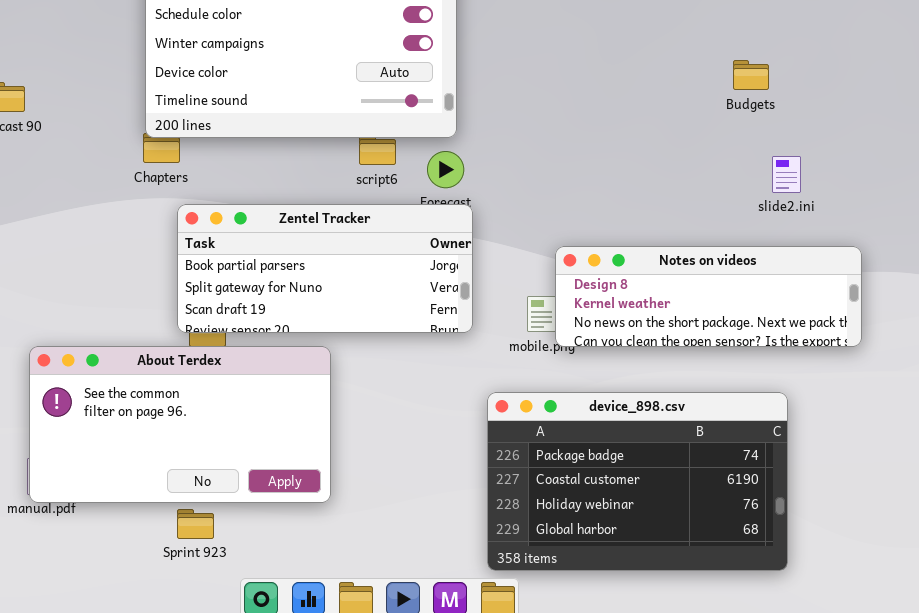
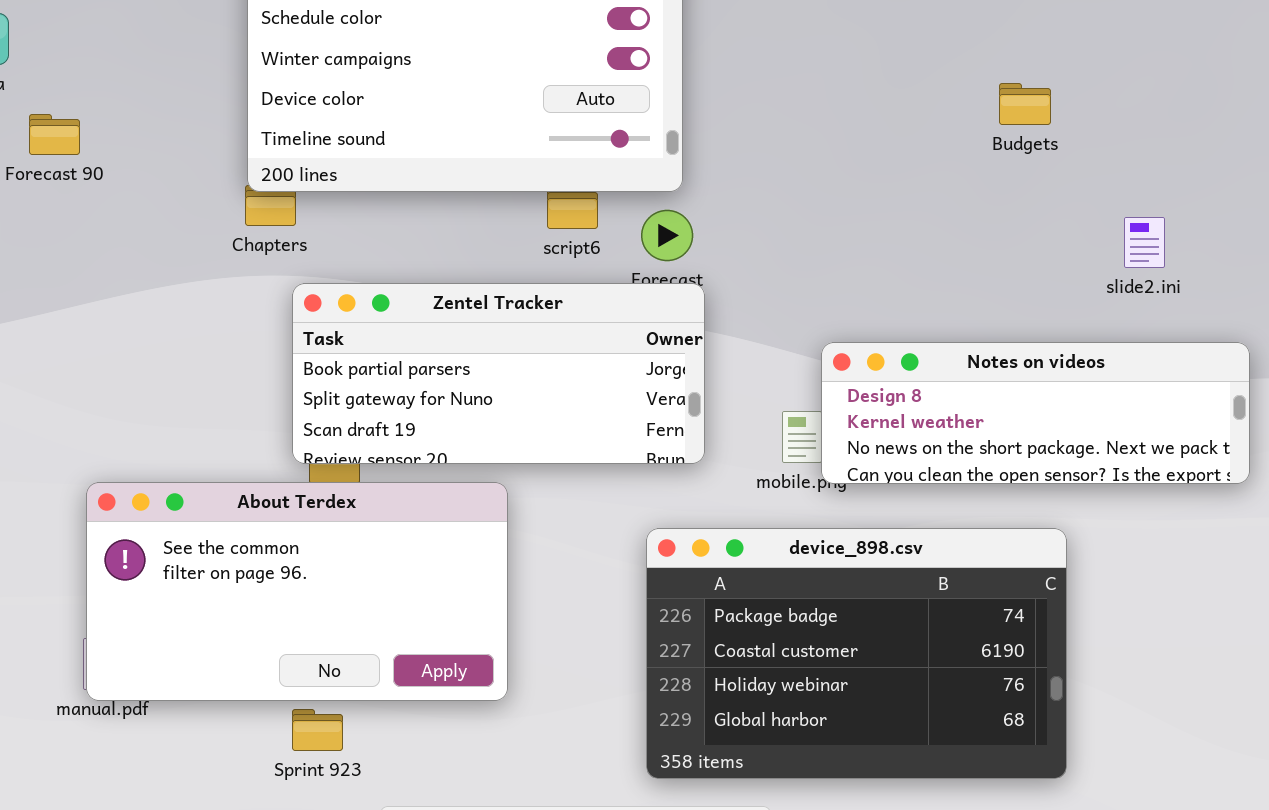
Budgets: [733,60,769,90] -> [999,83,1051,125], moved
device_898.csv: [487,392,788,571] -> [646,528,1067,779], moved

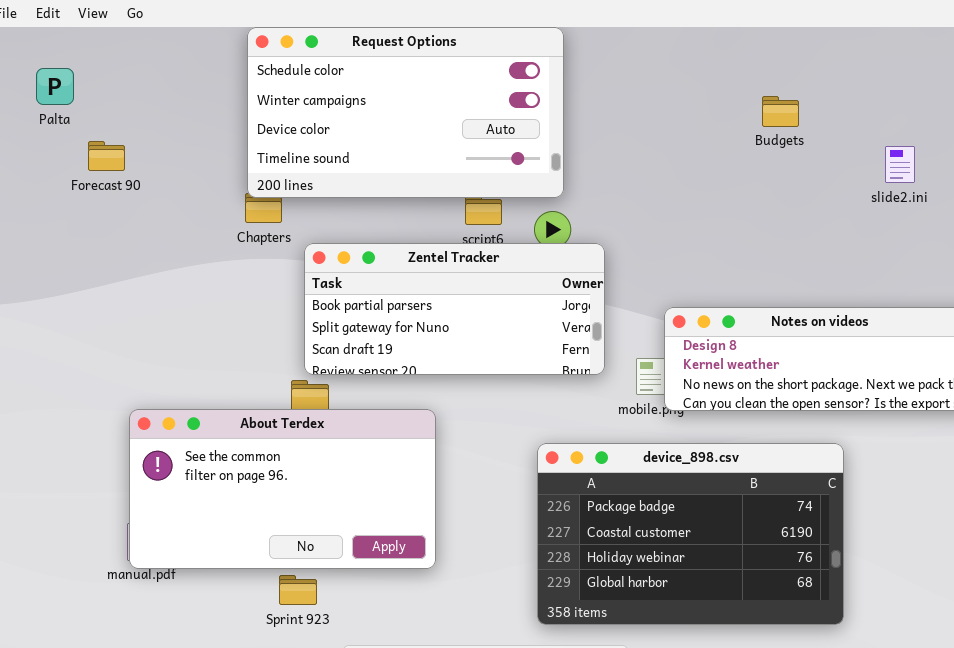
Budgets: [999,83,1051,125] -> [762,96,799,127], moved
slide2.ini: [1124,217,1165,268] -> [885,146,915,183], moved
Zentel Tracker: [292,283,705,464] -> [304,243,605,375], moved

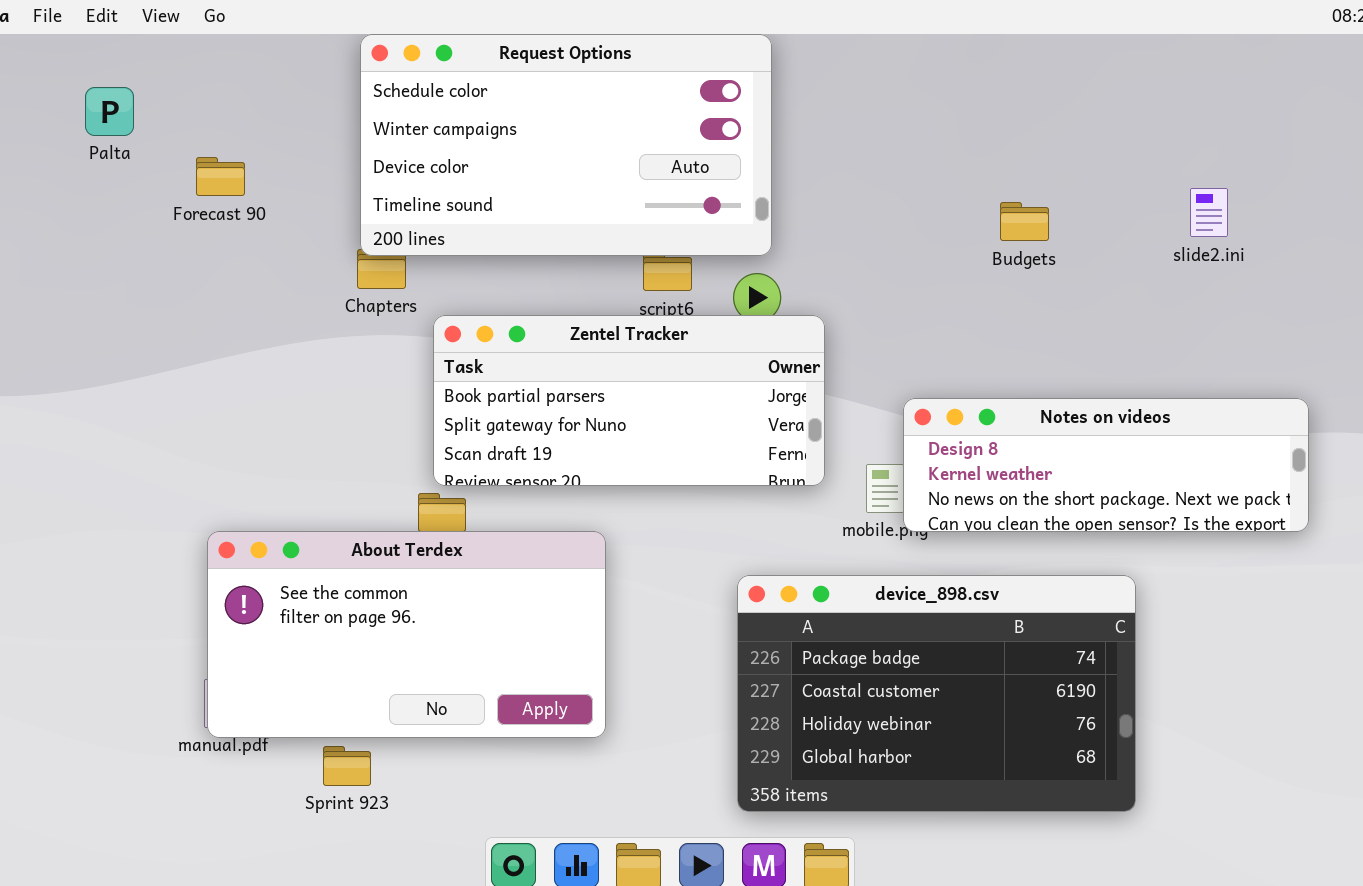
Budgets: [762,96,799,127] -> [1000,202,1049,241], moved
Forecast 90: [88,141,125,171] -> [196,157,245,196], moved
Sprint 923: [279,575,317,605] -> [323,746,371,786], moved

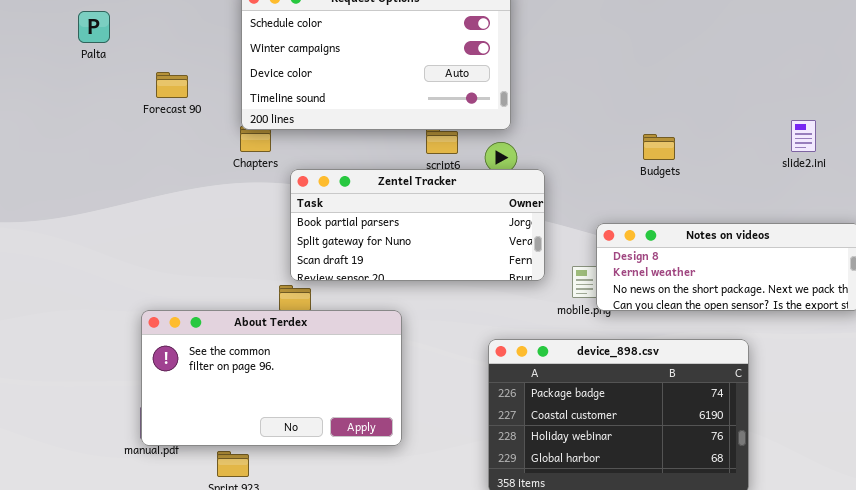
Palta: [85,87,134,136] -> [78,11,110,43], moved
Forecast 90: [196,157,245,196] -> [156,72,188,98], moved
slide2.ini: [1190,188,1228,237] -> [791,120,816,152], moved
Budgets: [1000,202,1049,241] -> [643,134,675,160], moved

